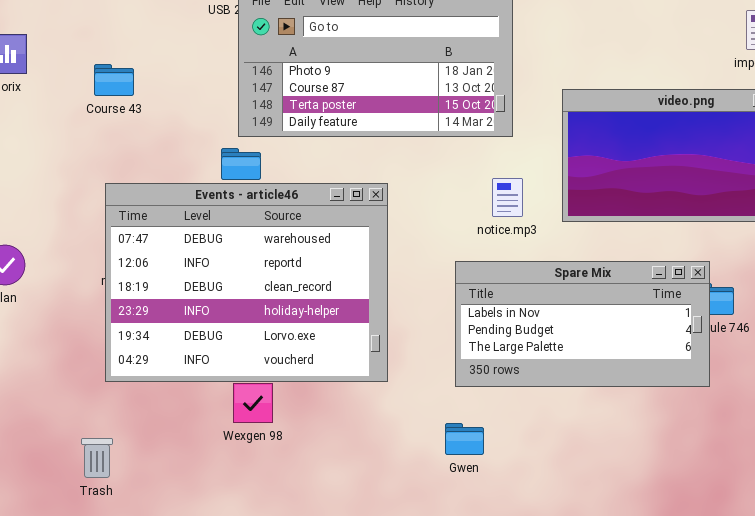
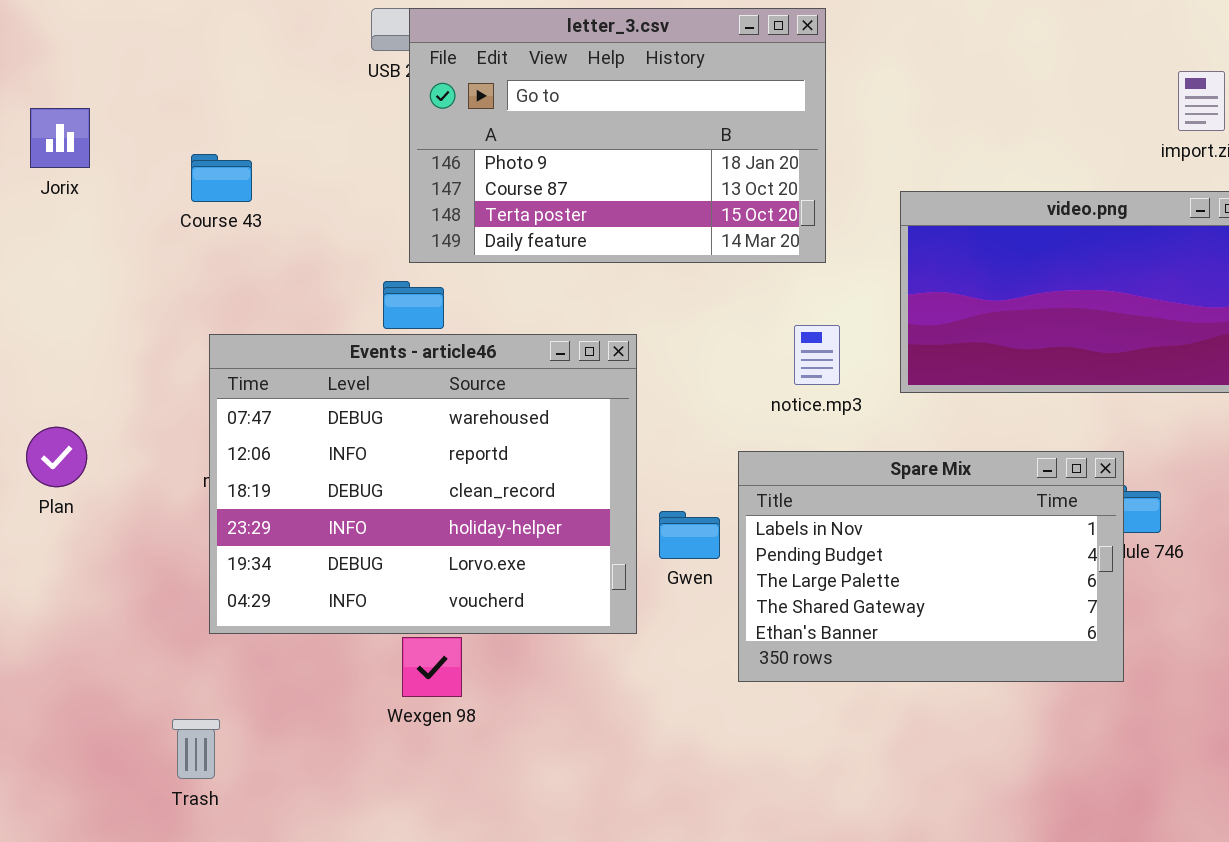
Spare Mix: [455,261,710,387] -> [738,451,1124,682], resized
Gwen: [445,423,484,455] -> [659,511,720,559], moved

